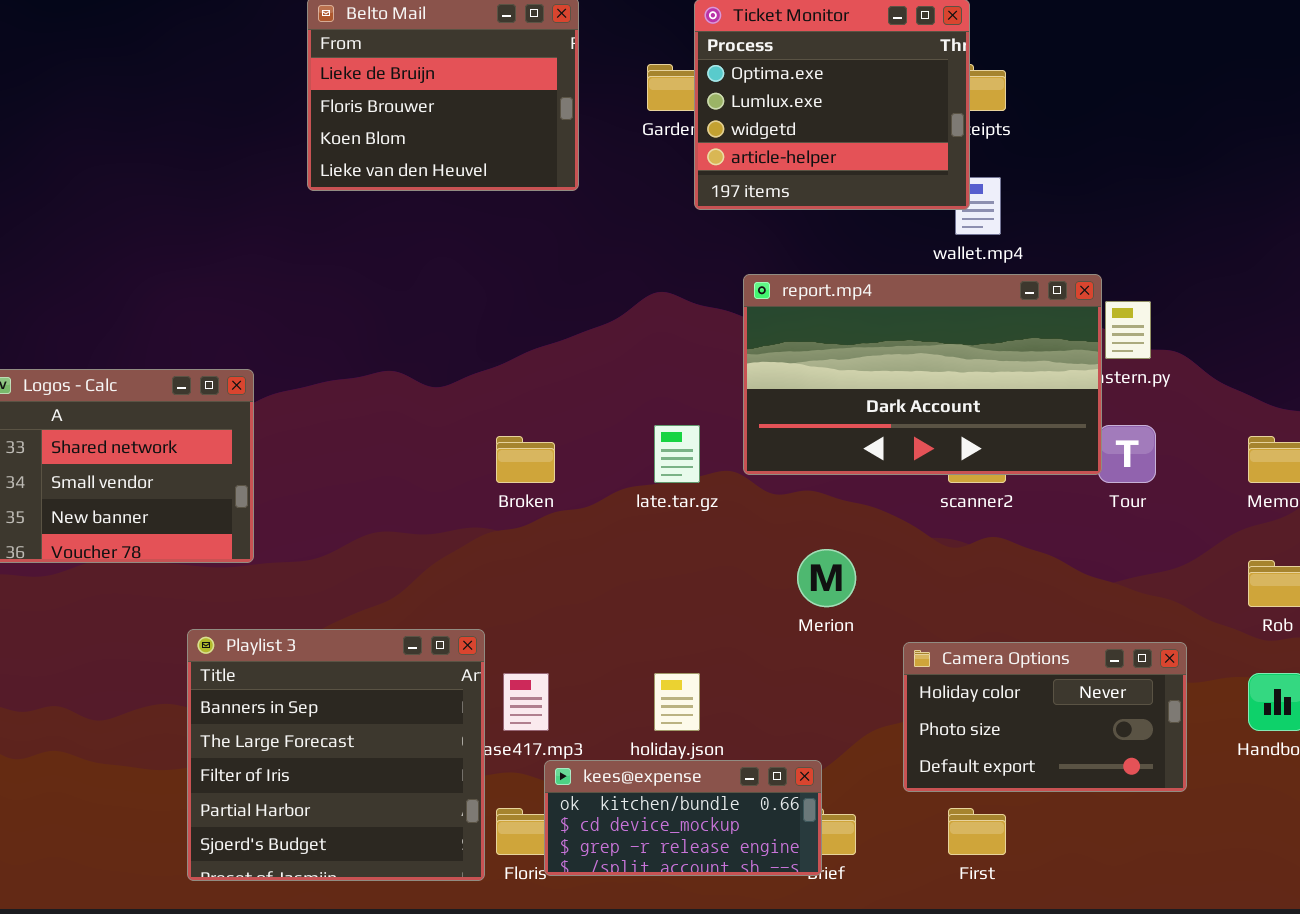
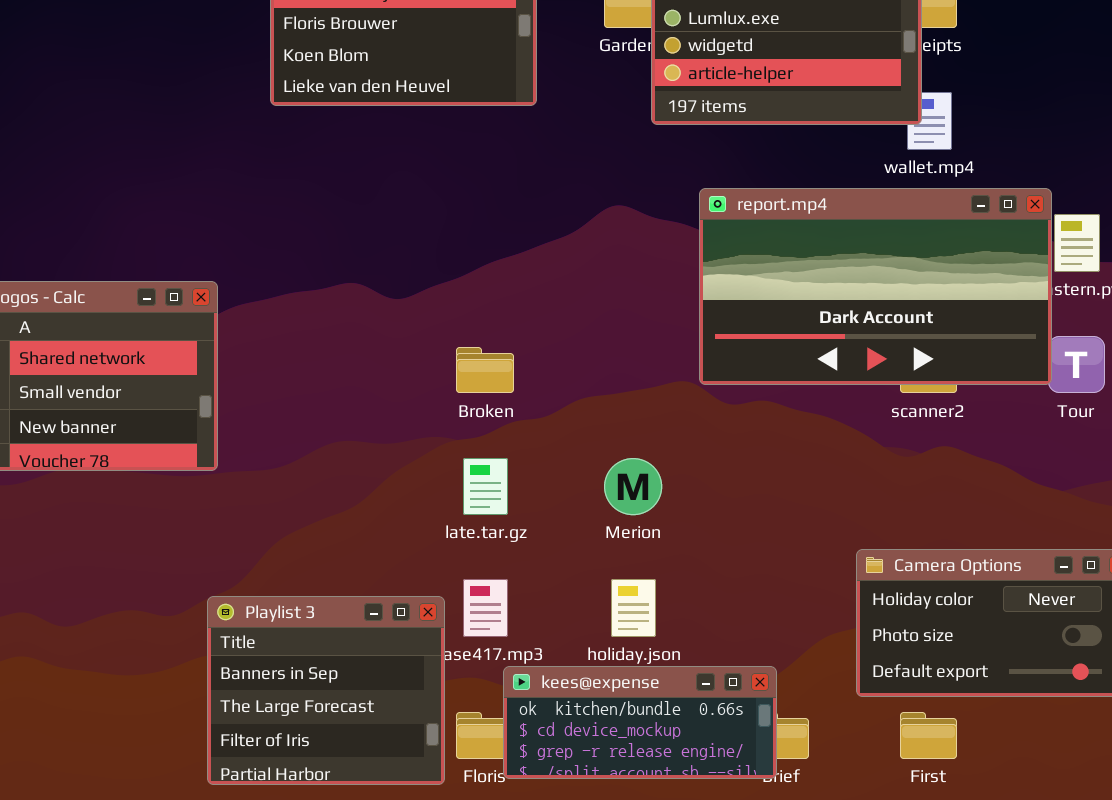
late.tar.gz: [654,425,700,483] -> [463,458,508,515], moved
Merion: [797,549,856,607] -> [604,458,662,515], moved
Playlist 3: [187,629,485,881] -> [207,596,445,785], resized

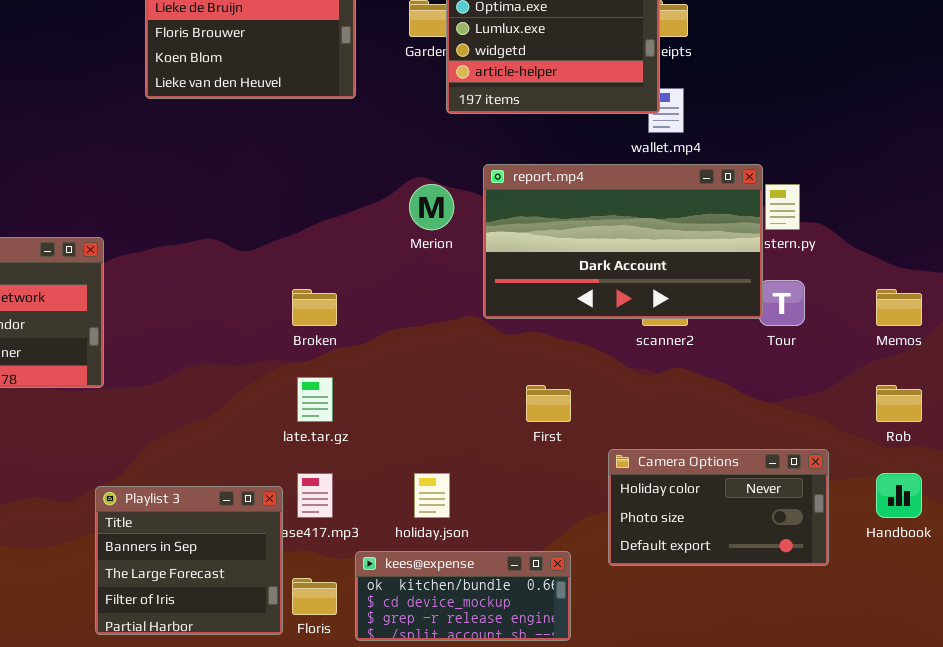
Merion: [604,458,662,515] -> [409,184,454,230], moved
kees@expense: [503,666,777,779] -> [355,551,571,641], moved
First: [900,712,957,759] -> [526,385,571,422], moved

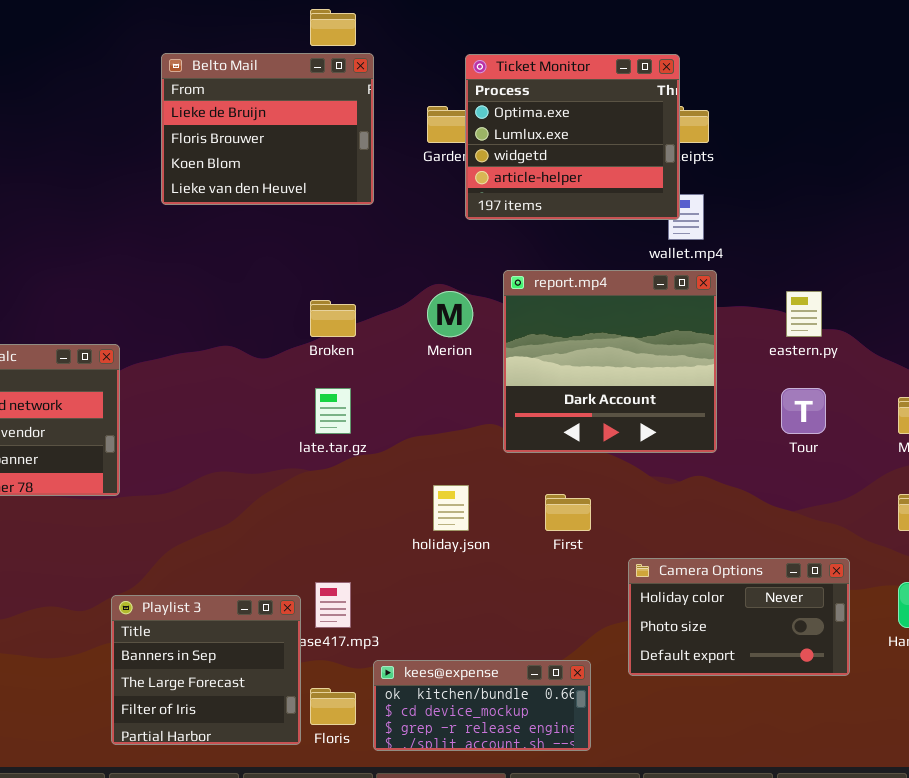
report.mp4: [483,164,763,319] -> [503,270,717,453], resized
Broken: [292,289,337,326] -> [310,300,356,337], moved
late.tar.gz: [297,377,333,422] -> [315,388,351,434], moved
holiday.json: [414,473,450,518] -> [433,485,469,531], moved

